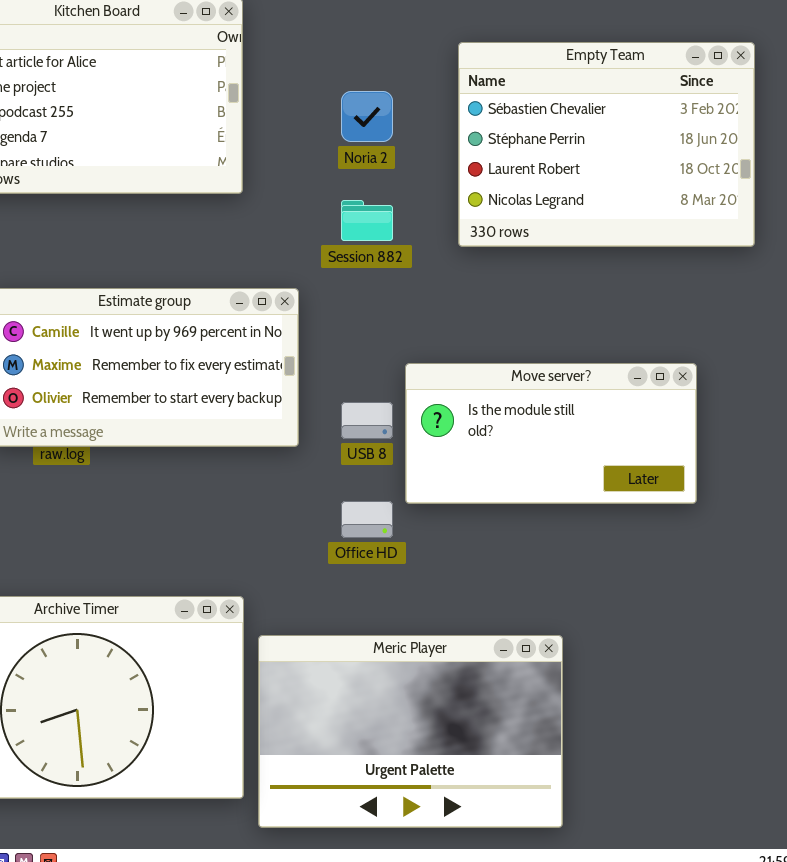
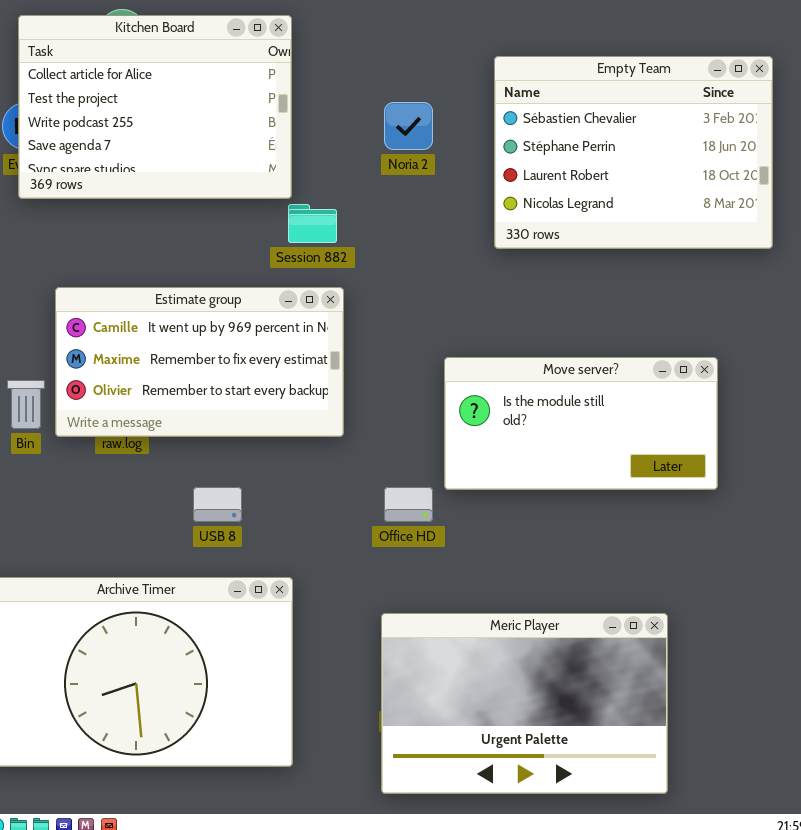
Session 882: [341,200,393,241] -> [288,204,337,243], moved
USB 8: [341,402,393,439] -> [193,487,242,522], moved
Meric Player: [258,635,563,828] -> [381,613,668,794], moved

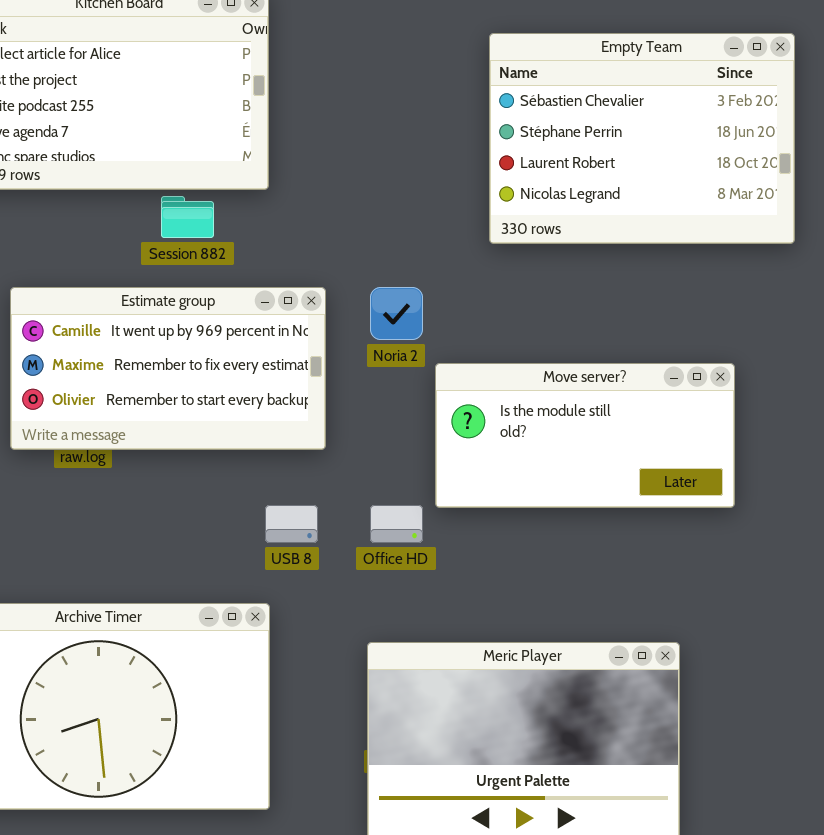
Noria 2: [384,102,433,150] -> [370,287,423,340], moved
Session 882: [288,204,337,243] -> [161,196,214,238], moved
USB 8: [193,487,242,522] -> [265,505,318,543], moved

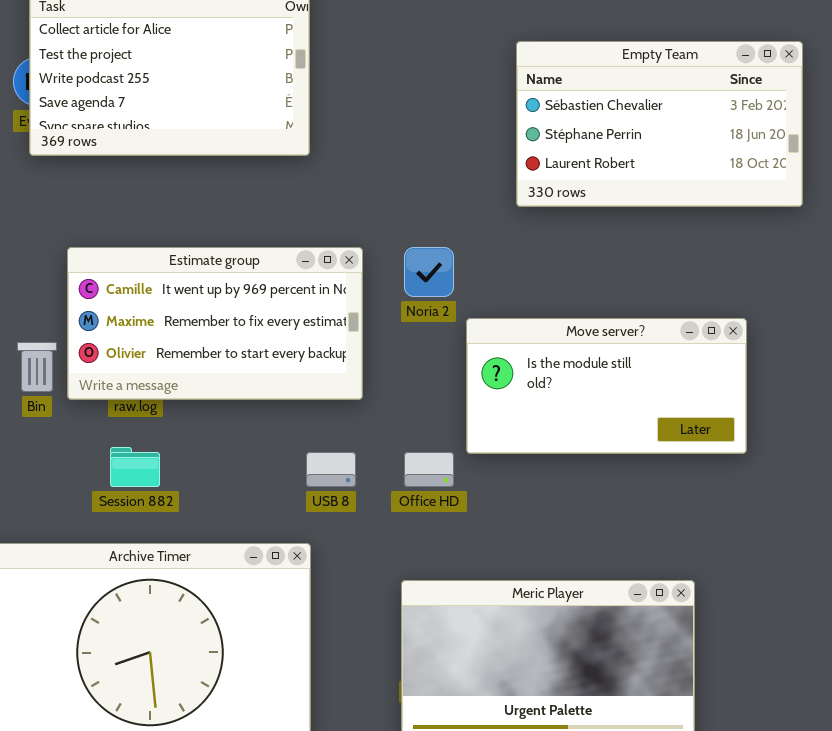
Empty Team: [489,33,795,244] -> [516,41,803,207], resized
Session 882: [161,196,214,238] -> [110,447,160,487], moved

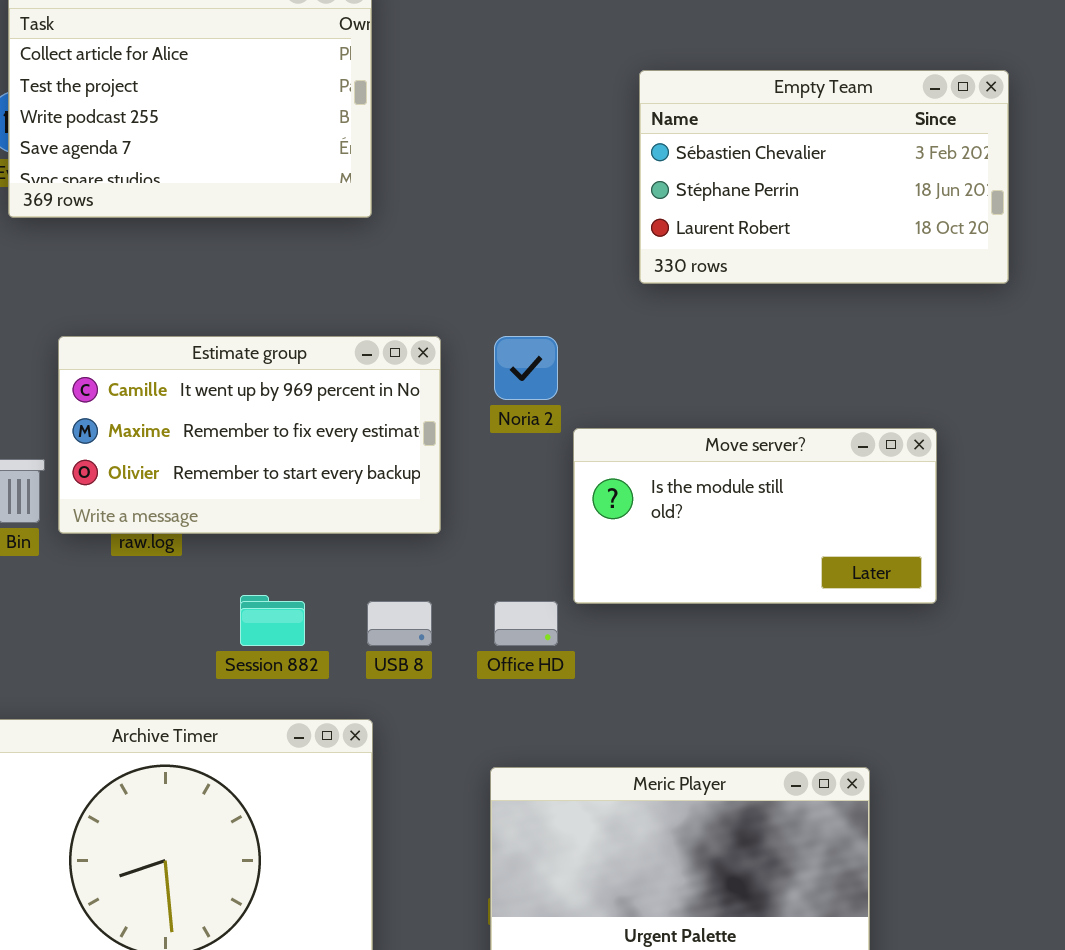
Session 882: [110,447,160,487] -> [240,595,305,646], moved

